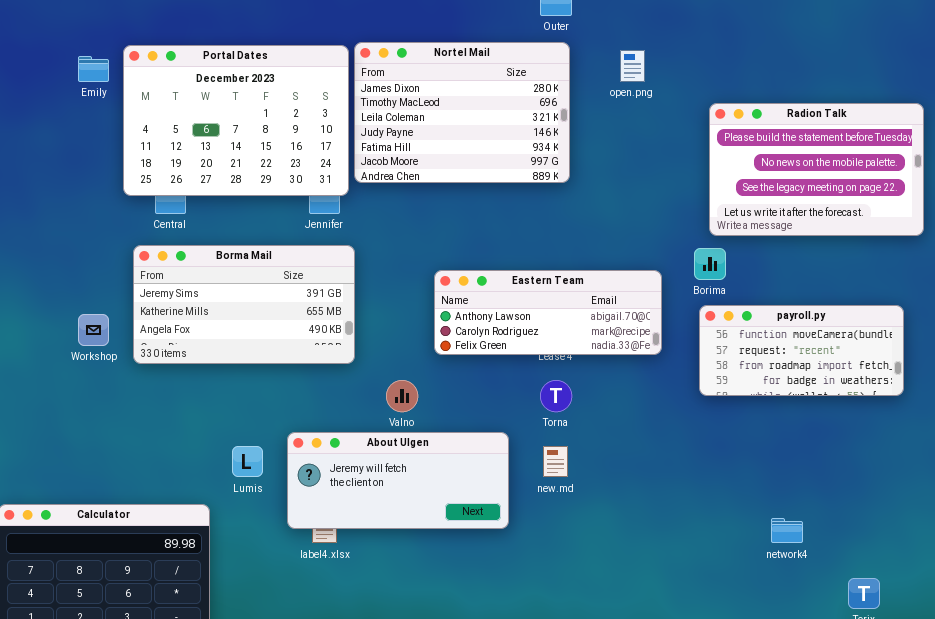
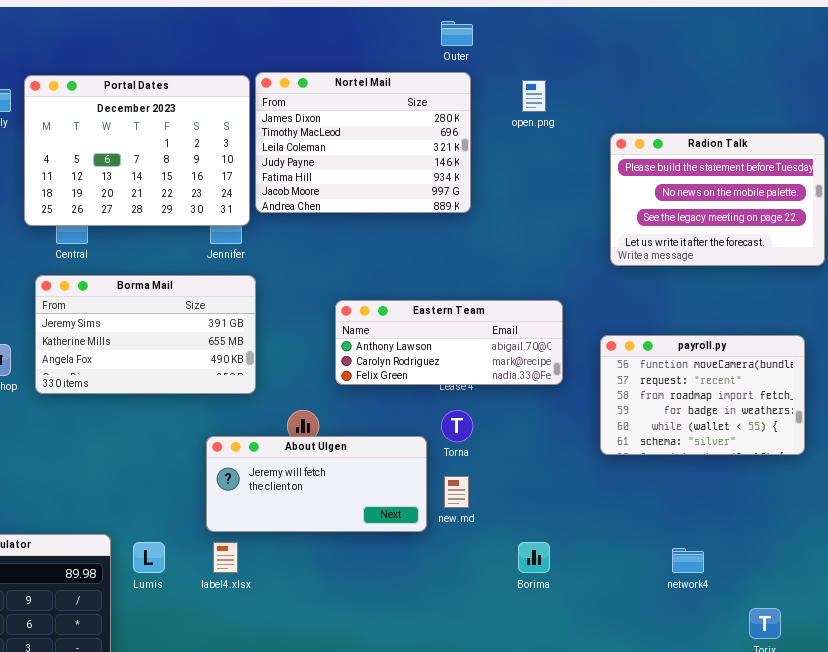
Borima: [694,248,726,280] -> [518,542,550,573], moved
payroll.py: [699,305,904,396] -> [600,335,805,455], resized
About Ulgen: [287,432,509,529] -> [206,436,427,532], moved
Lumis: [232,446,263,477] -> [133,542,165,573], moved

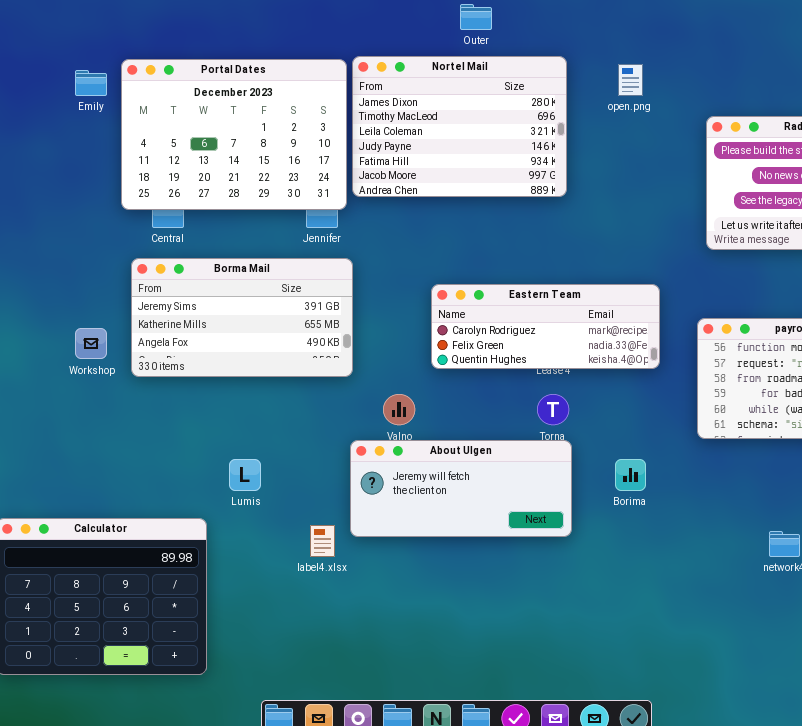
Outer: [441,21,473,46] -> [460,4,492,30], moved
Eastern Team: [335,300,563,385] -> [431,284,660,369], scrolled down 1 row
About Ulgen: [206,436,427,532] -> [350,440,572,537], moved
Lumis: [133,542,165,573] -> [229,459,261,491], moved
Borima: [518,542,550,573] -> [615,459,646,491], moved

